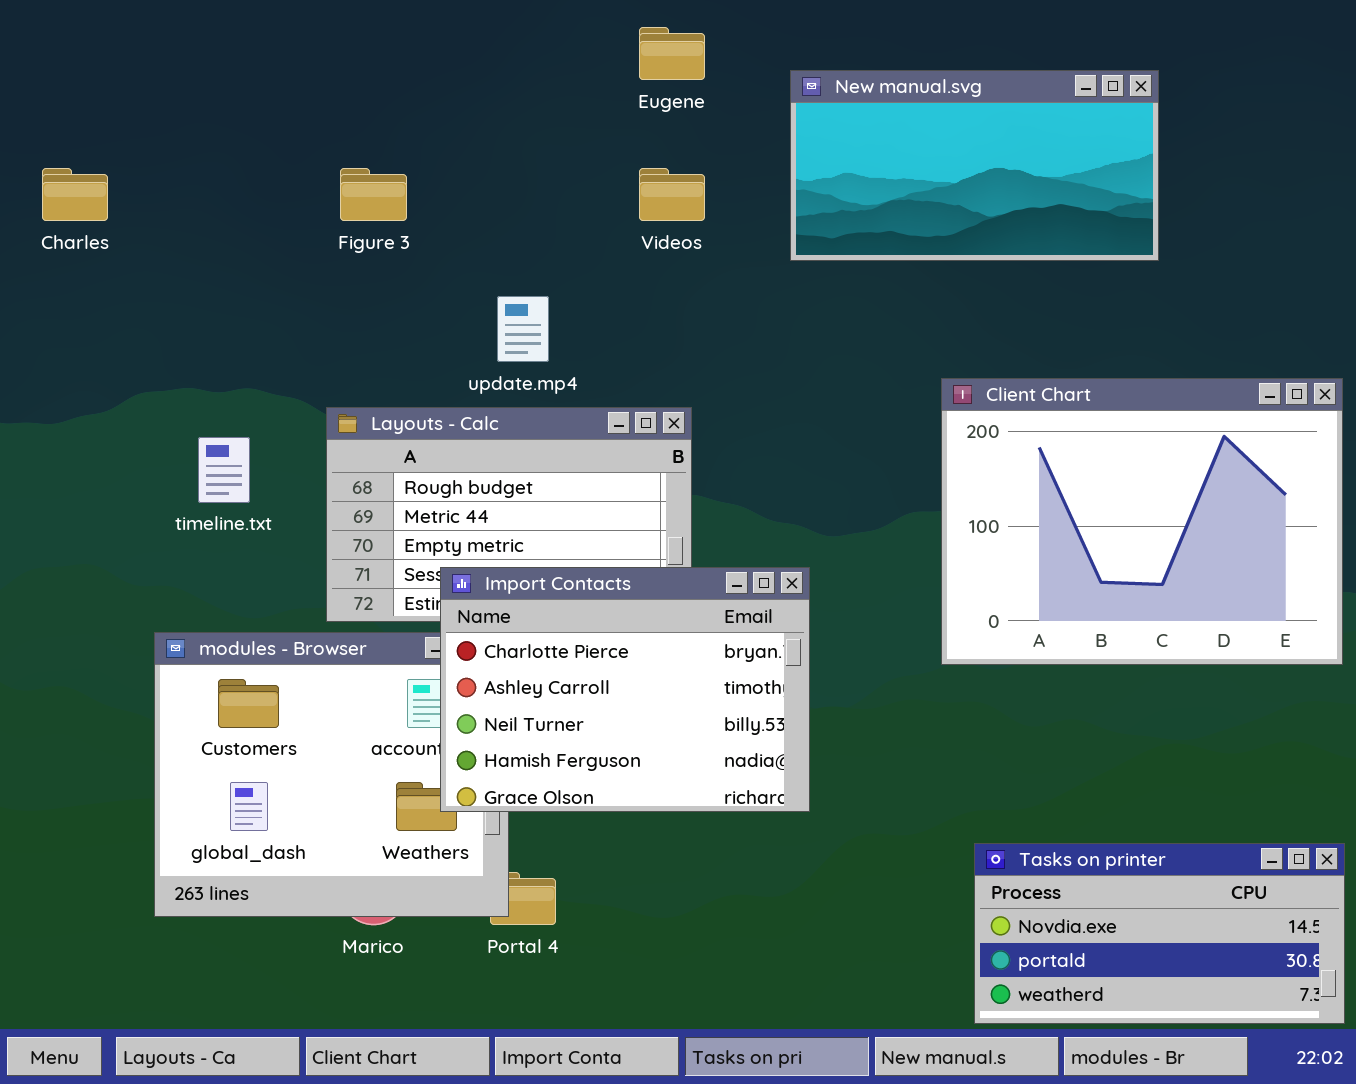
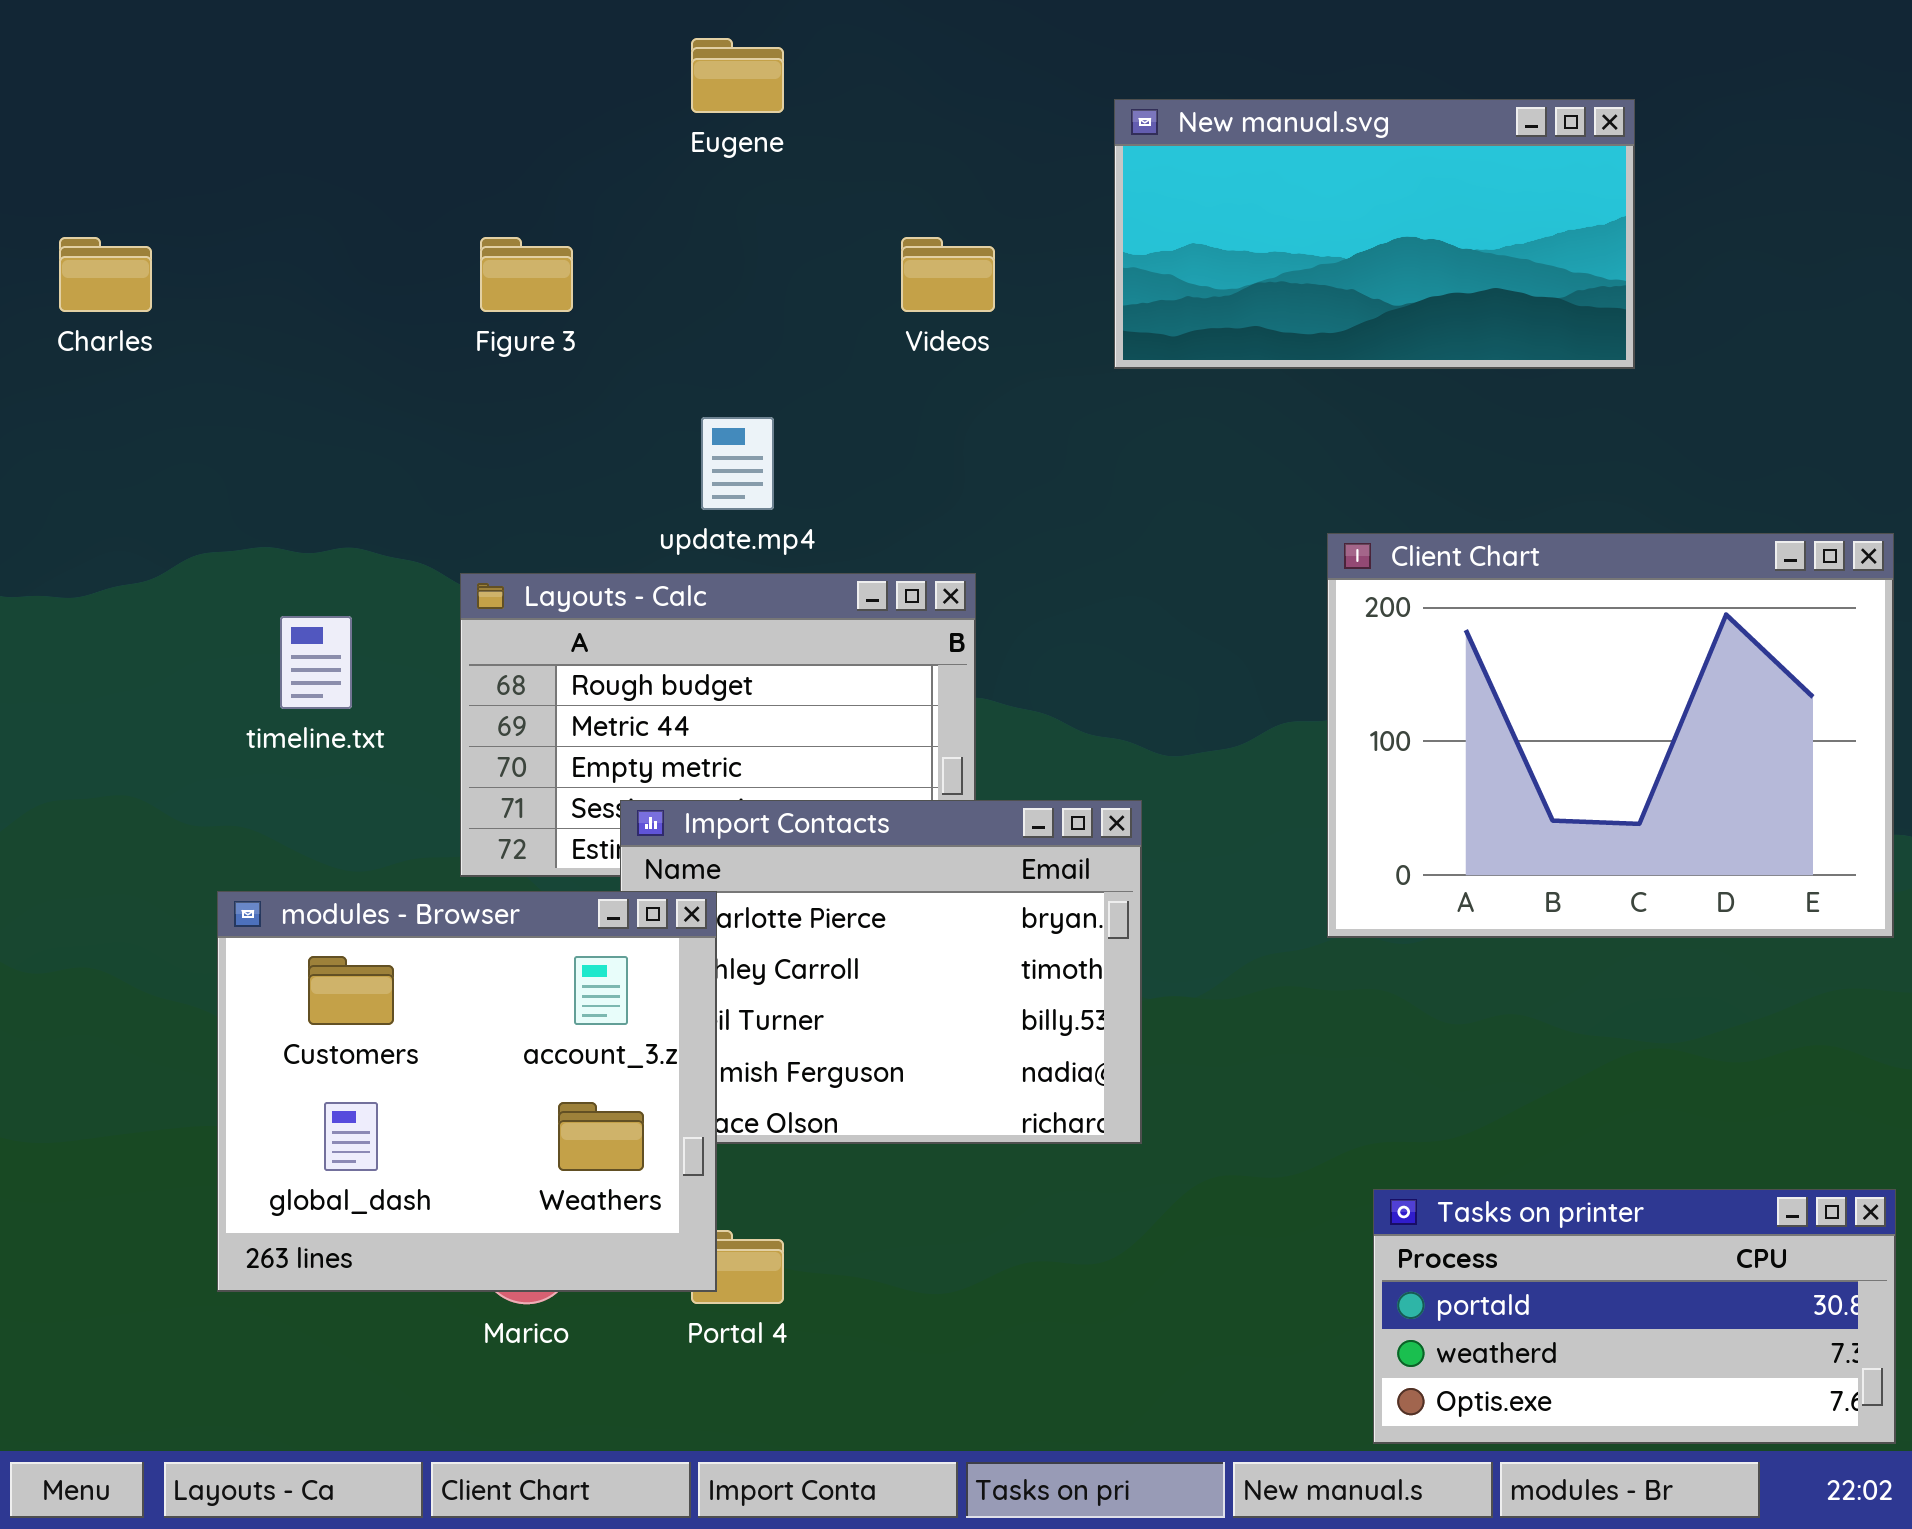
Eugene: [639,27,705,80] -> [691,38,784,113], moved
modules - Browser: [154,632,509,917] -> [217,891,717,1292], raised
Tasks on printer: [974,843,1345,1024] -> [1373,1189,1896,1444], scrolled down 1 row

